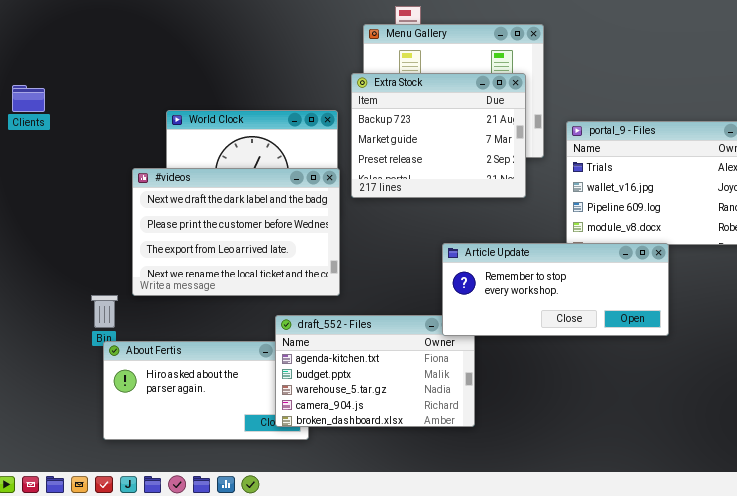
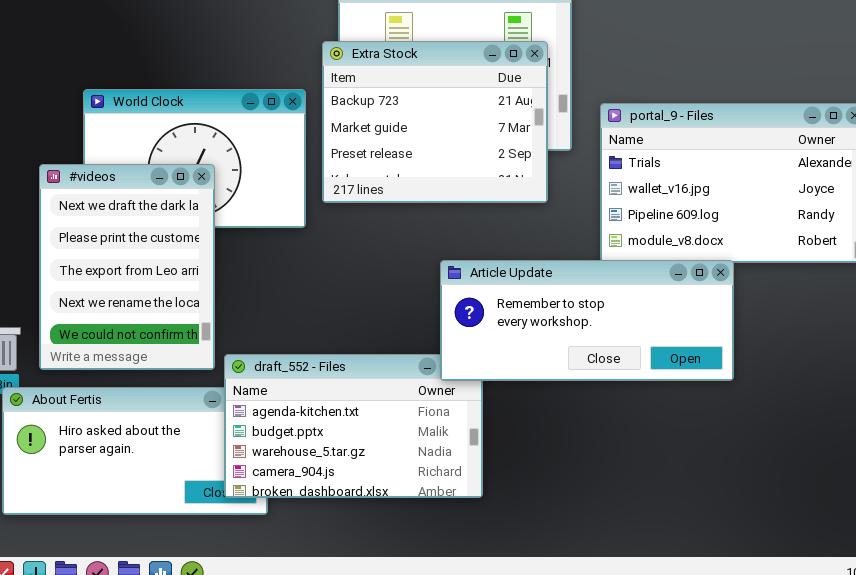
#videos: [132,168,340,296] -> [39,164,215,370], resized

